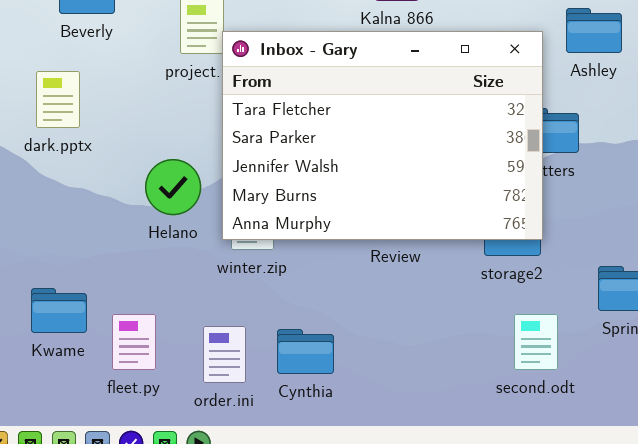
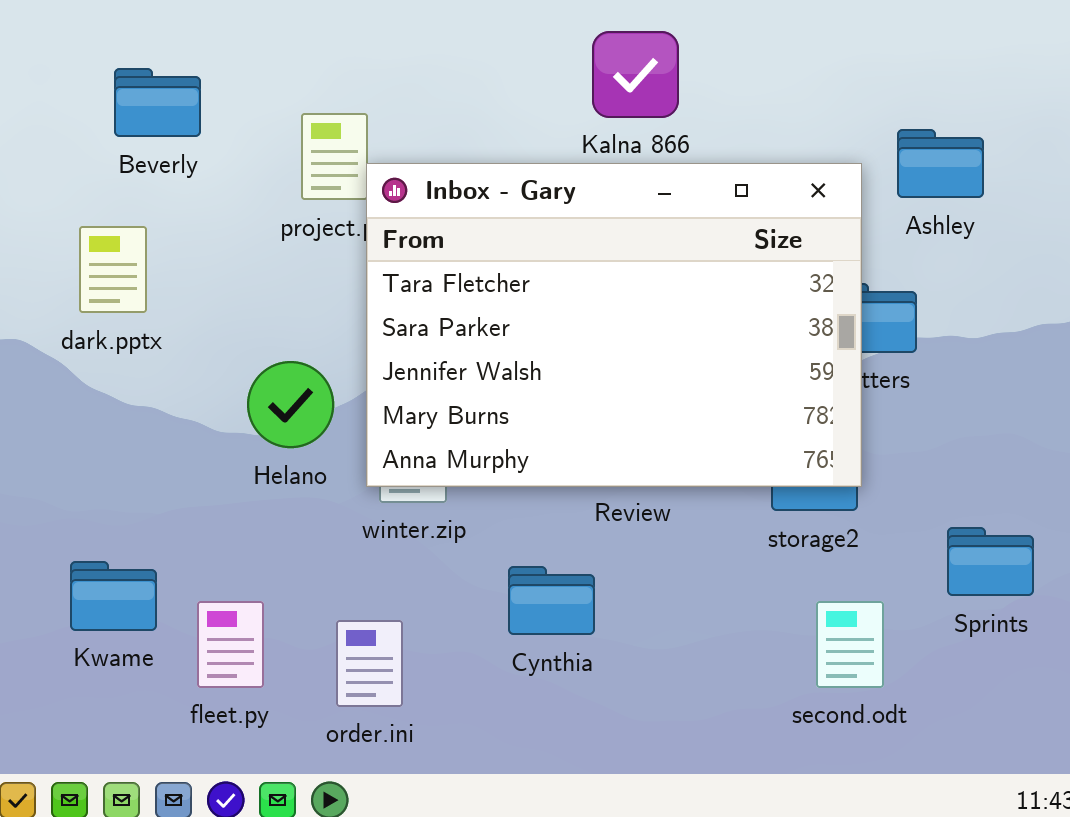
Cynthia: [277,329,334,374] -> [508,566,595,635], moved

